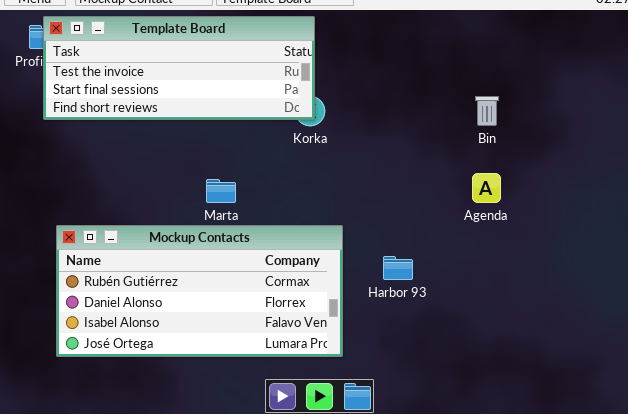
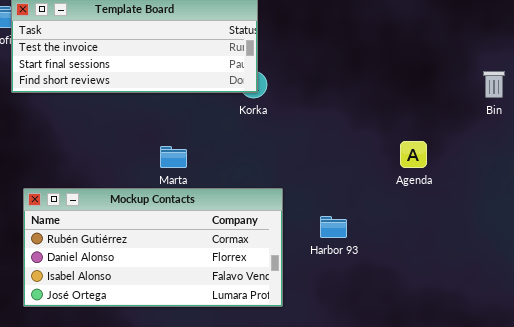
Bin: [475,96,499,126] -> [483,71,505,98], moved

